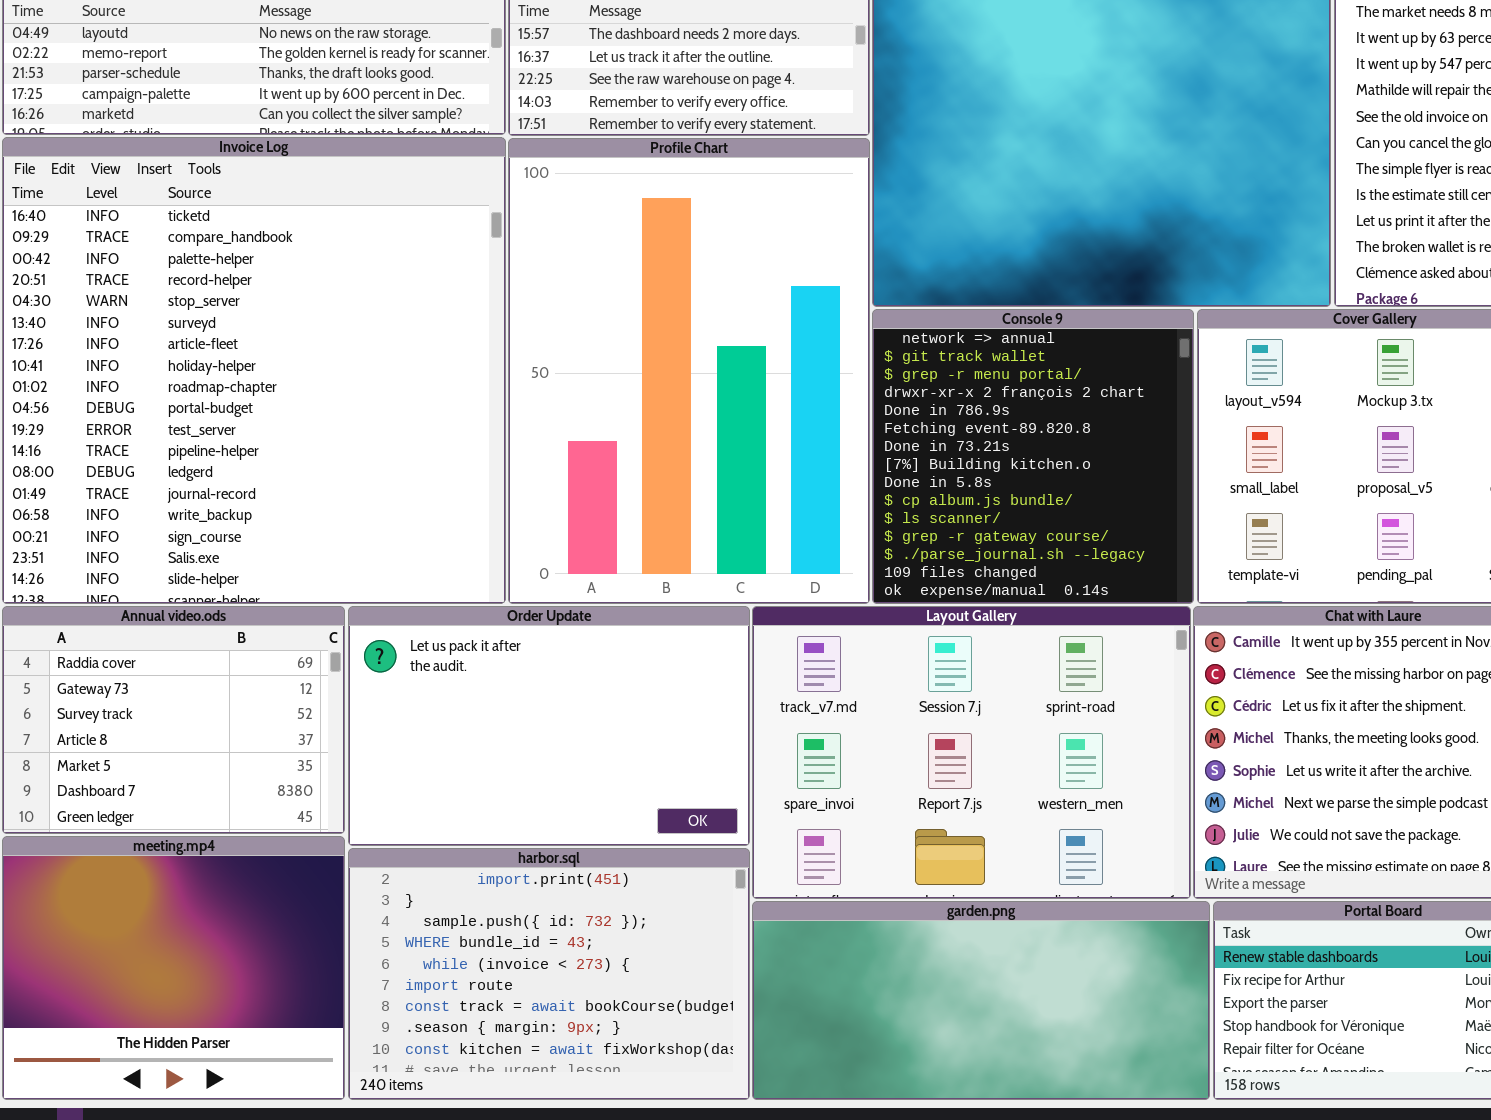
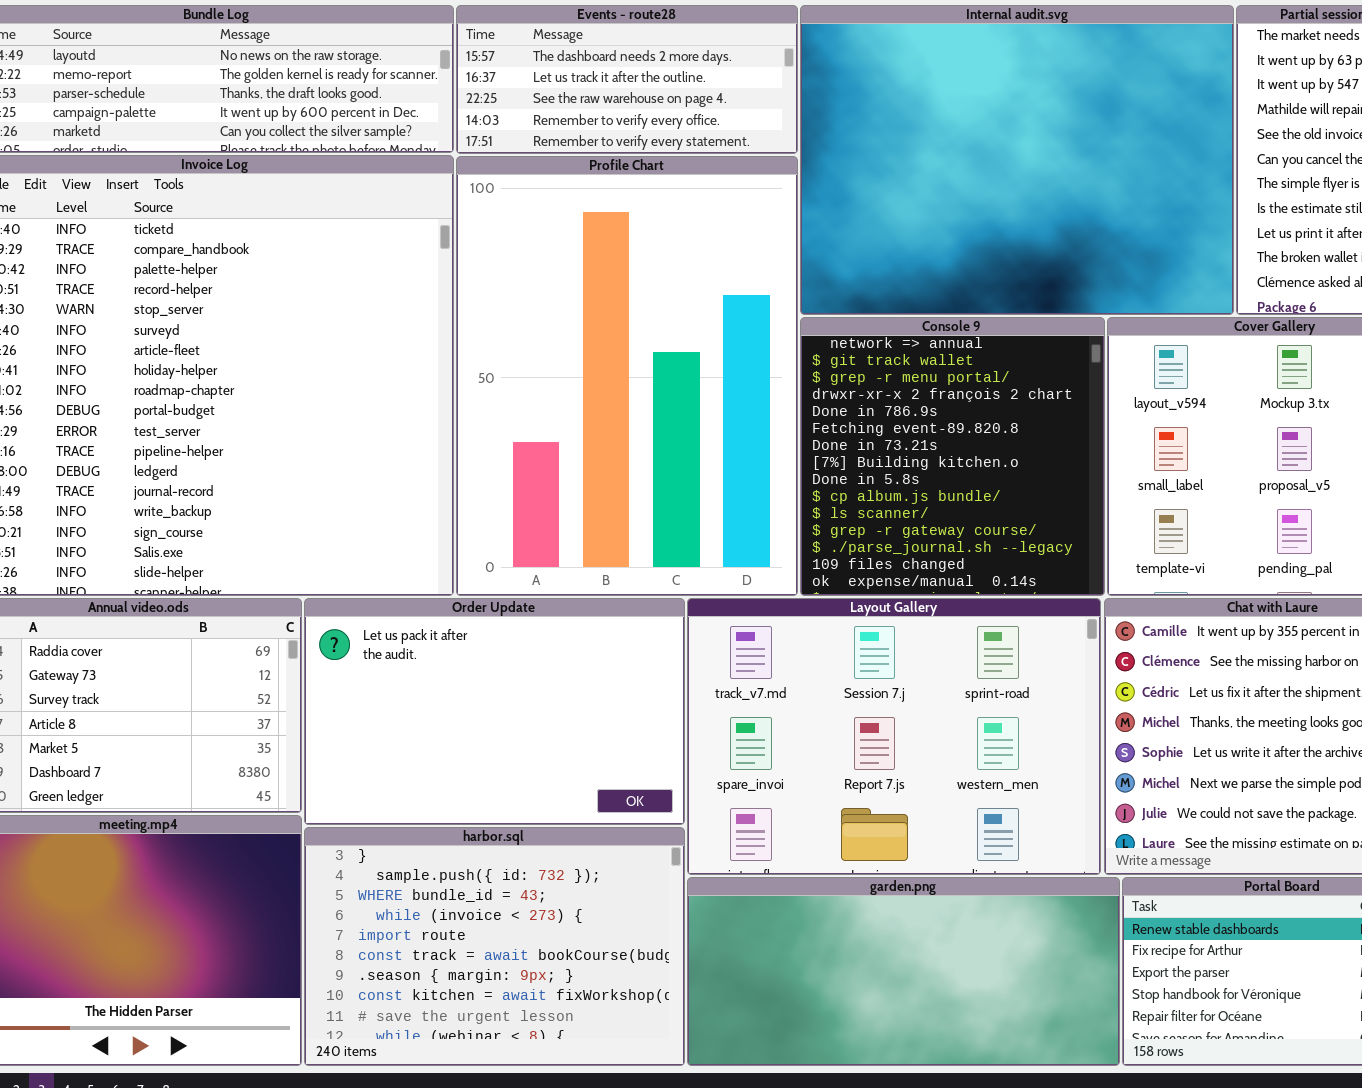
harbor.sql: [348,848,750,1100] -> [304,827,685,1066], scrolled down 1 row

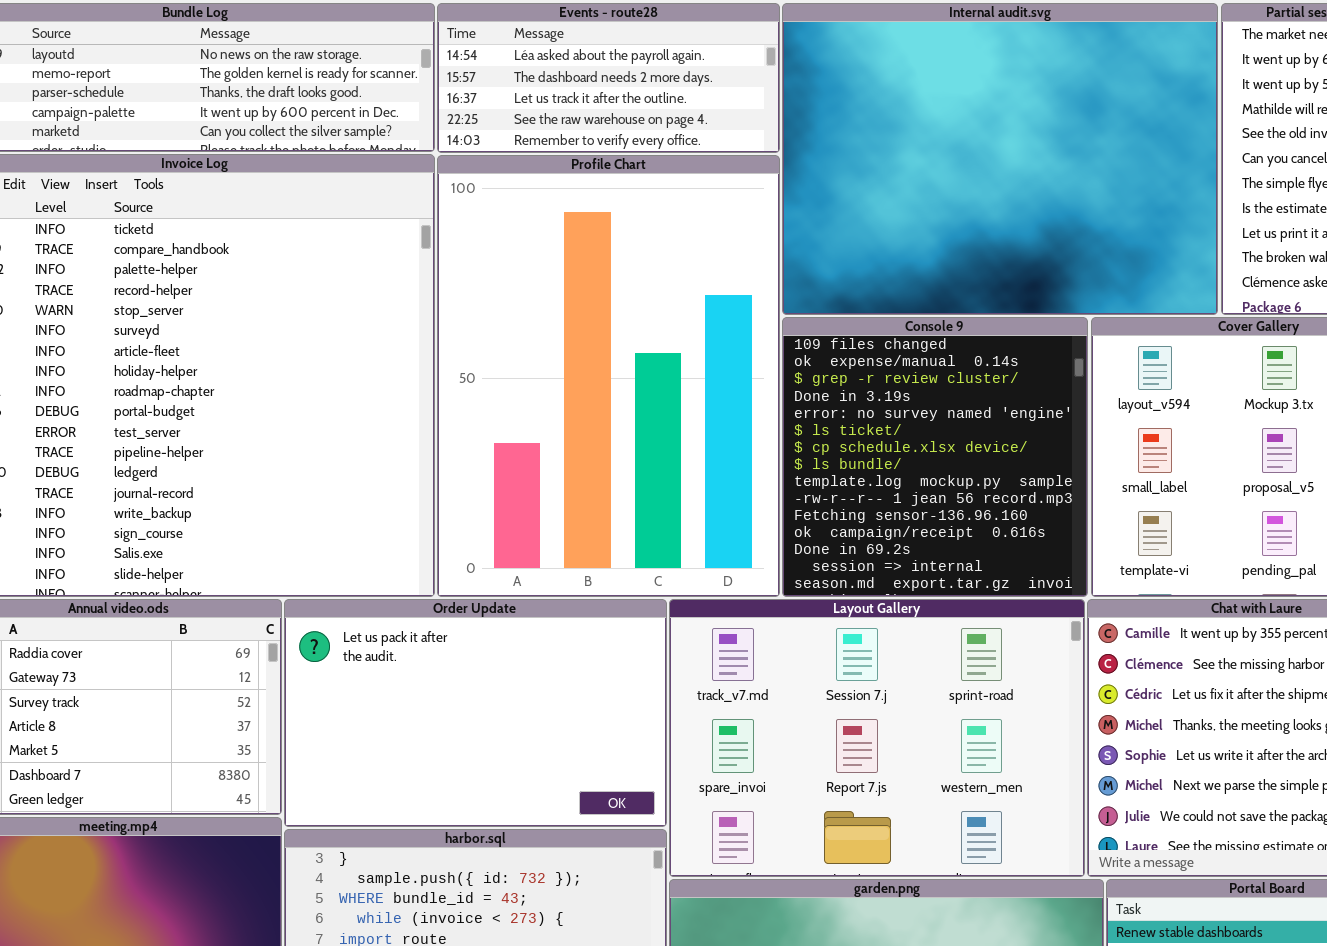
Events - route28: [456,5,798,154] -> [437,3,780,153], scrolled up 1 row
Console 9: [800,317,1105,596] -> [782,317,1088,597], scrolled down 13 rows

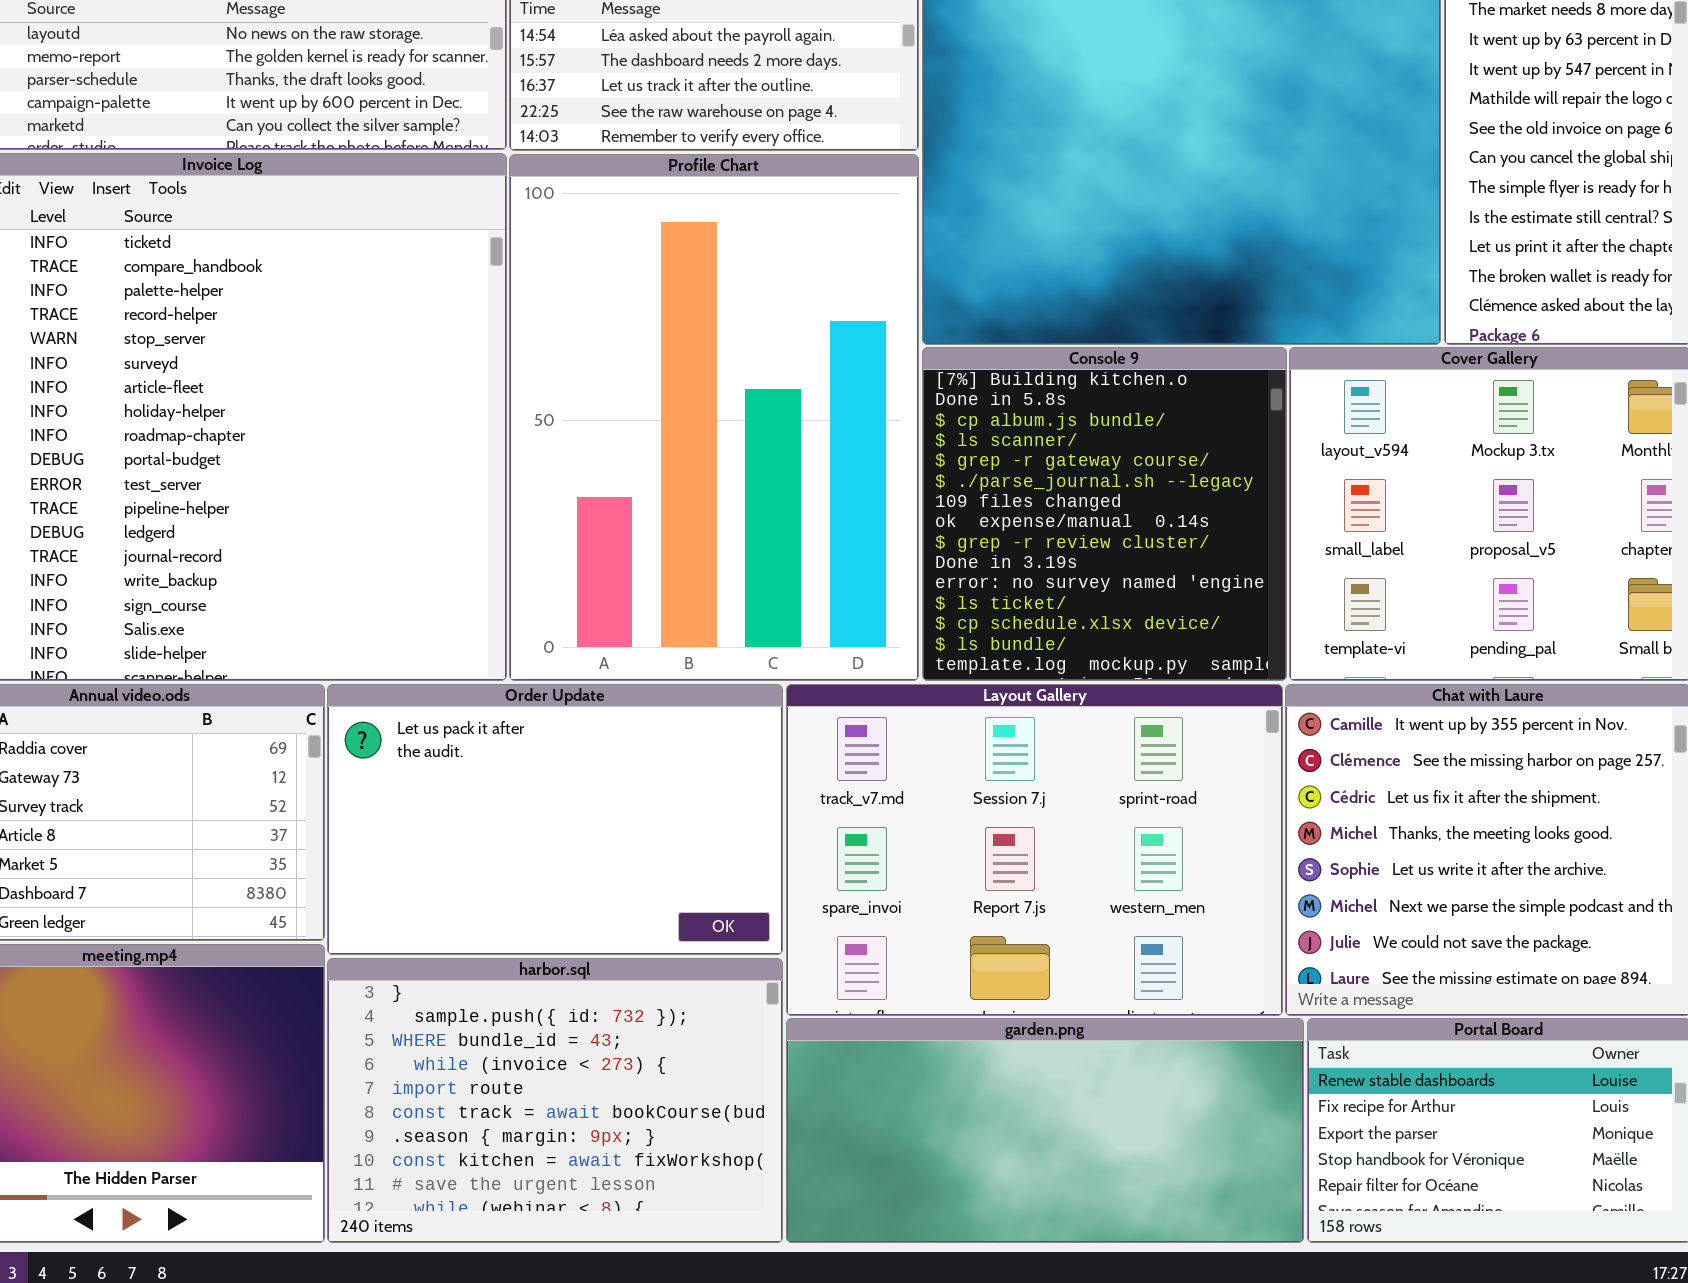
Console 9: [782,317,1088,597] -> [922,347,1287,681], scrolled up 6 rows

